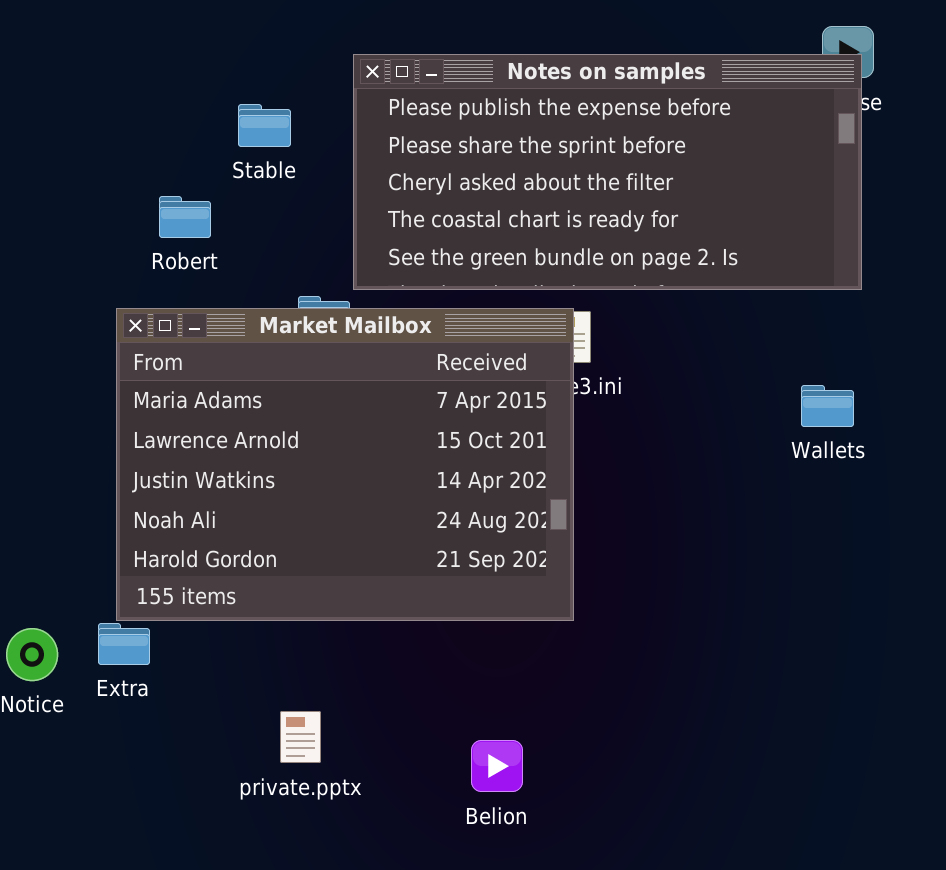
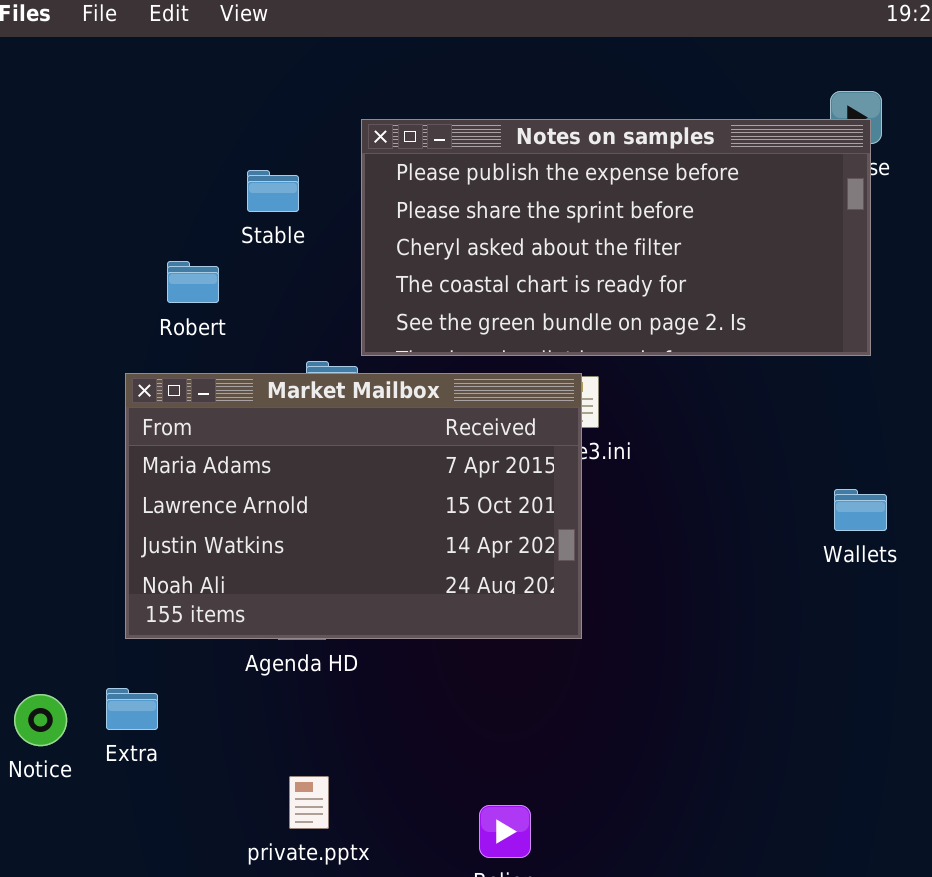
Market Mailbox: [116,308,574,621] -> [125,373,582,639], resized
Wallets: [801,385,854,427] -> [834,489,887,531], moved

